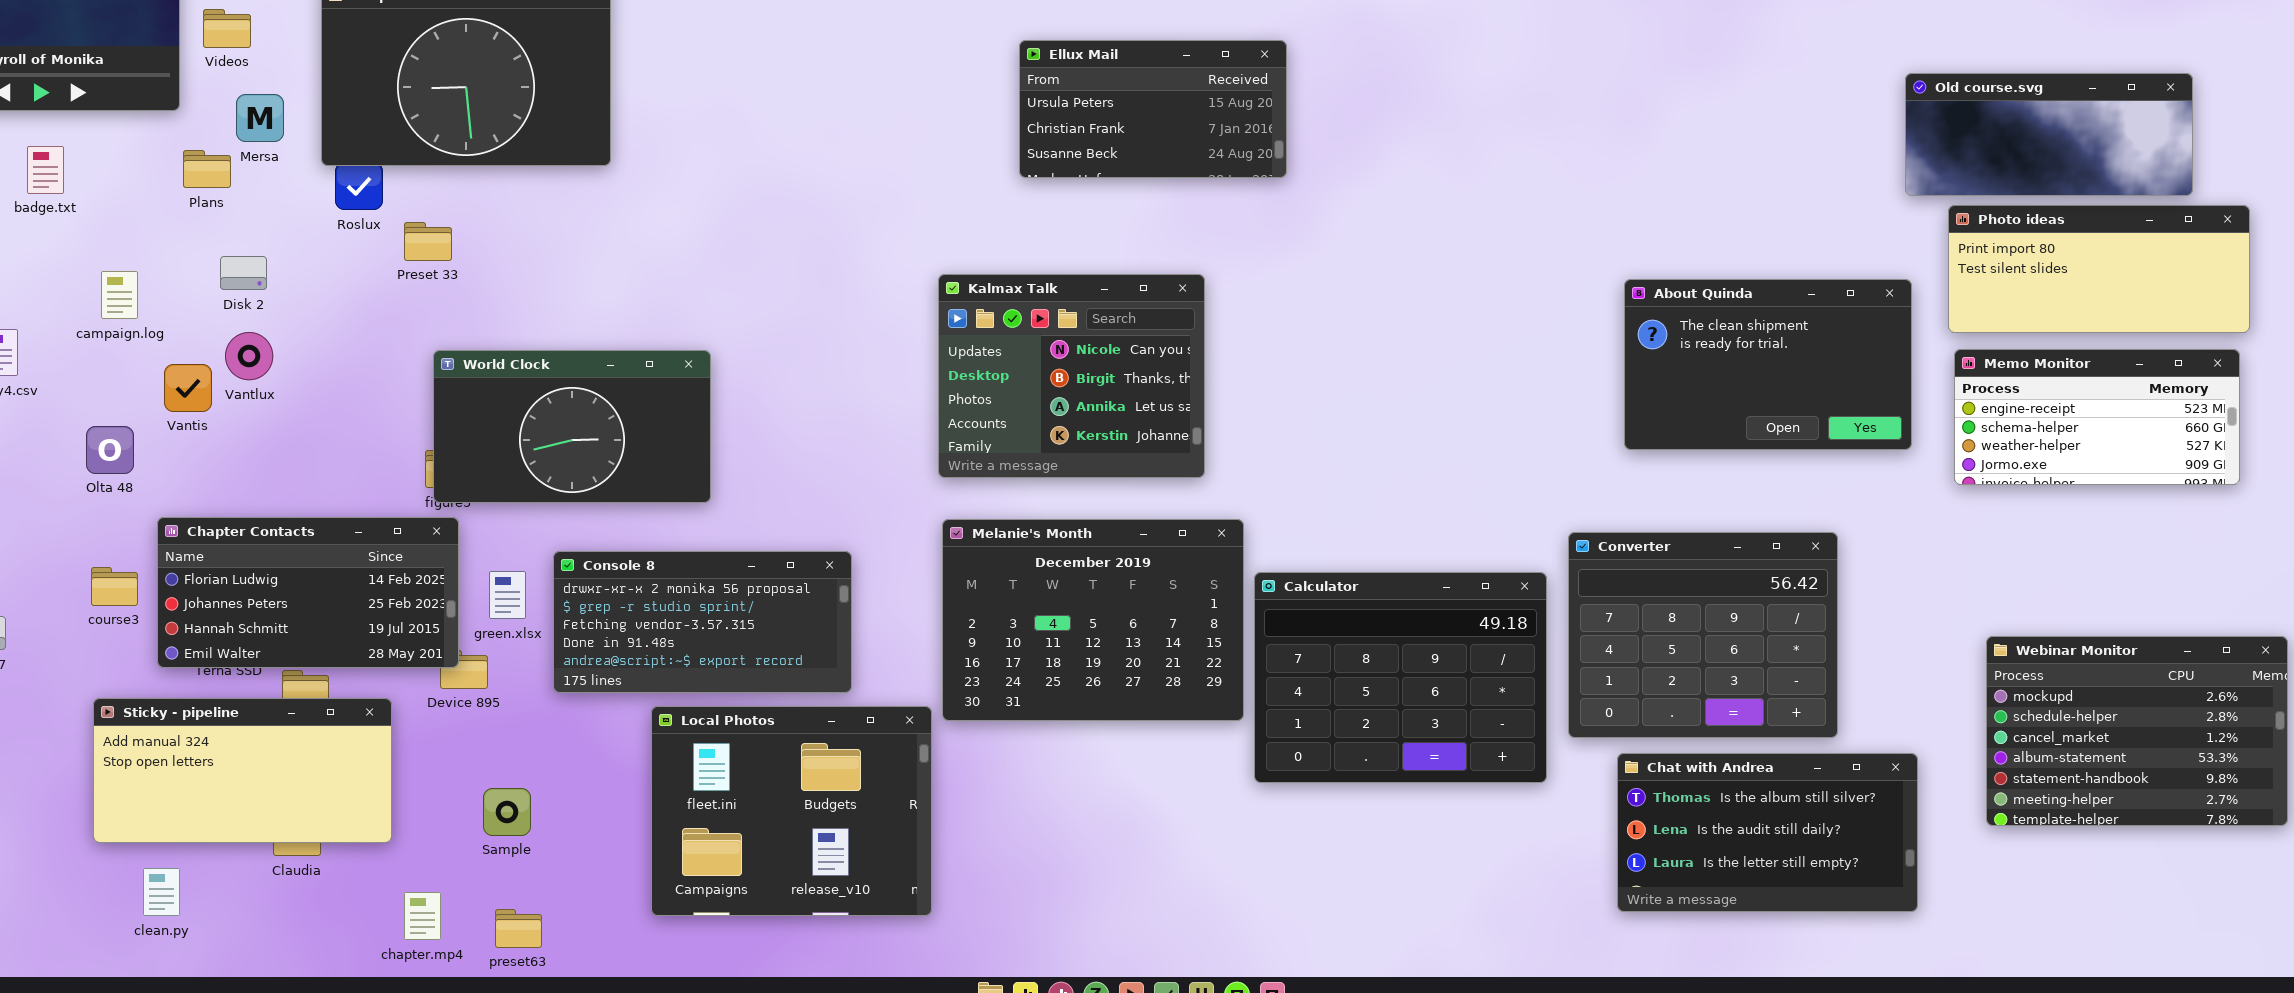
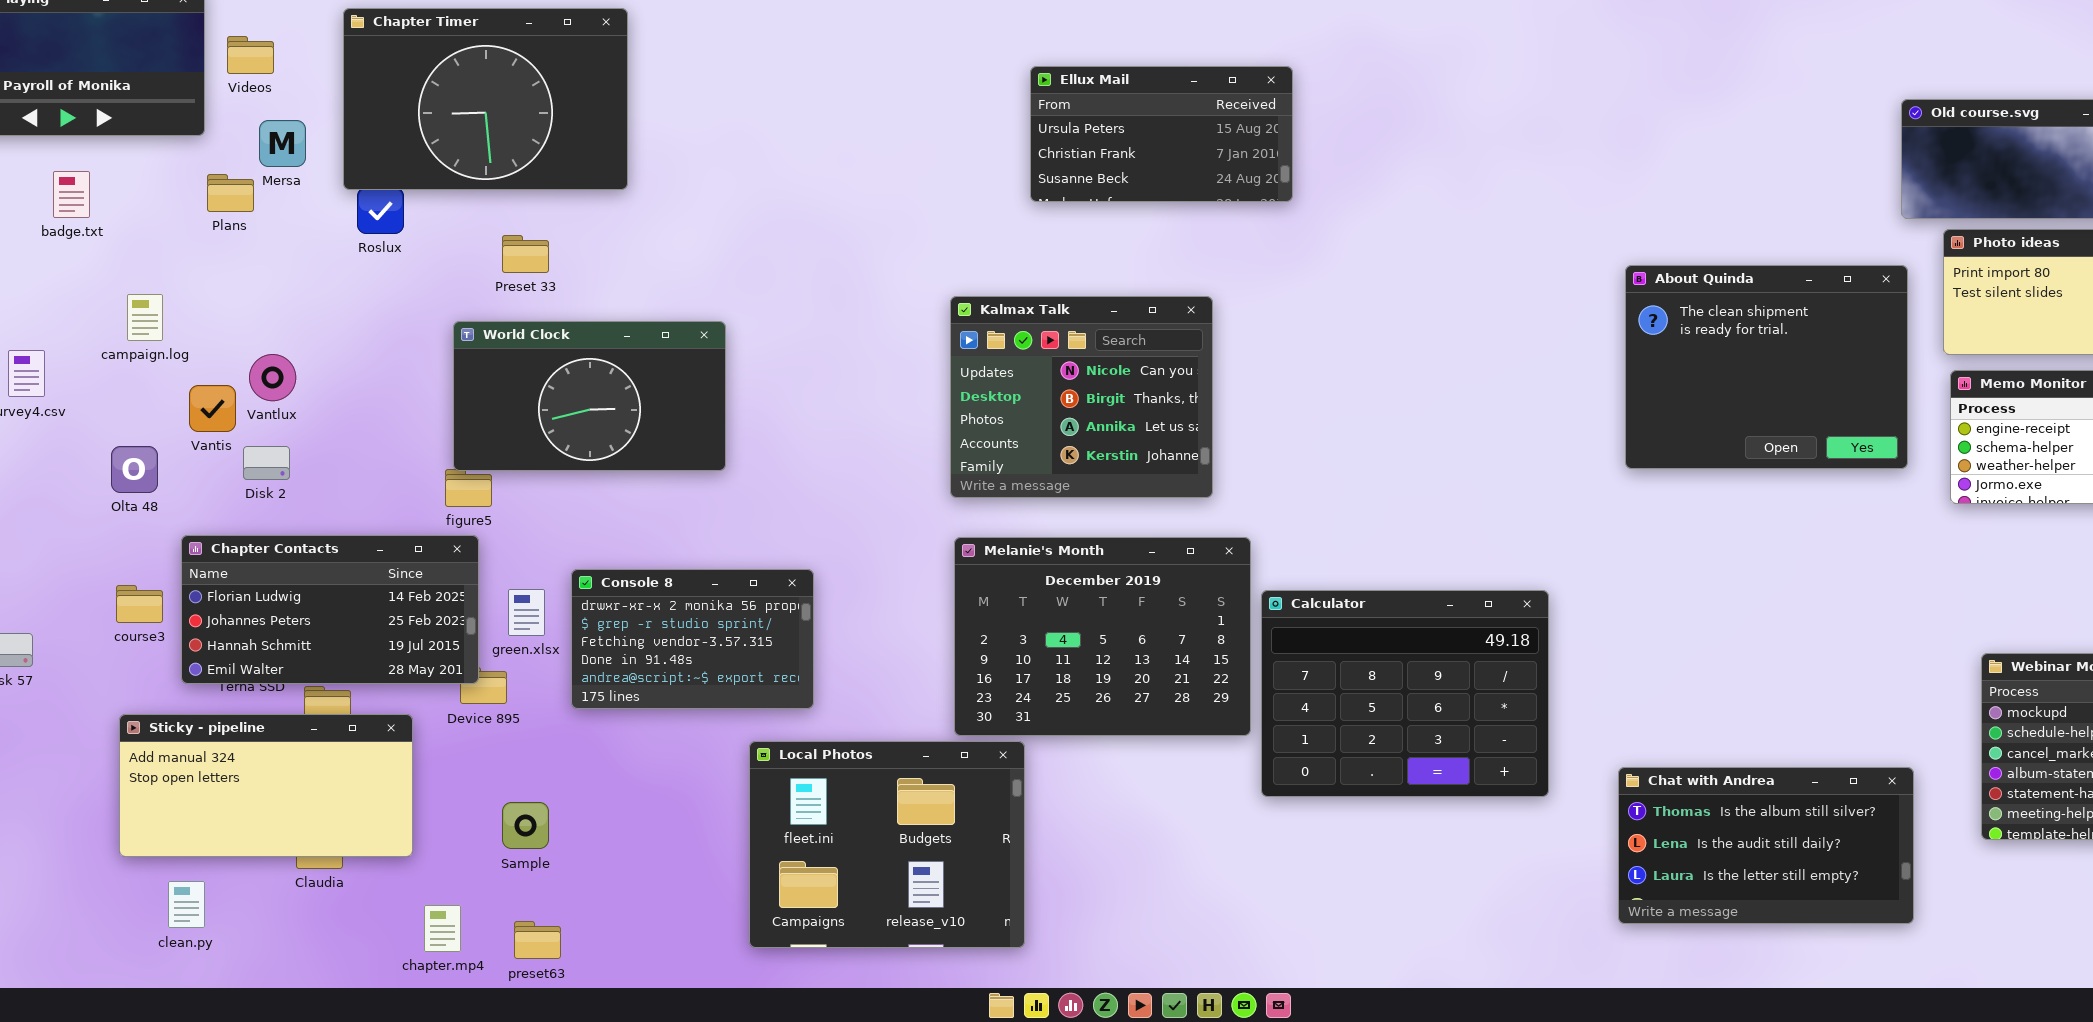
Preset 33: [404,222,452,261] -> [502,235,549,273], moved
Disk 2: [220,256,267,290] -> [243,446,290,480], moved
About Quinda: [1624,279,1912,450] -> [1625,265,1908,469], resized
World Clock: [433,350,711,503] -> [453,321,726,471], moved
Converter: [1568,532,1838,738] -> none, closed
Console 8: [553,551,852,693] -> [571,569,814,709], resized
Local Photos: [651,706,932,916] -> [749,741,1025,948], moved

